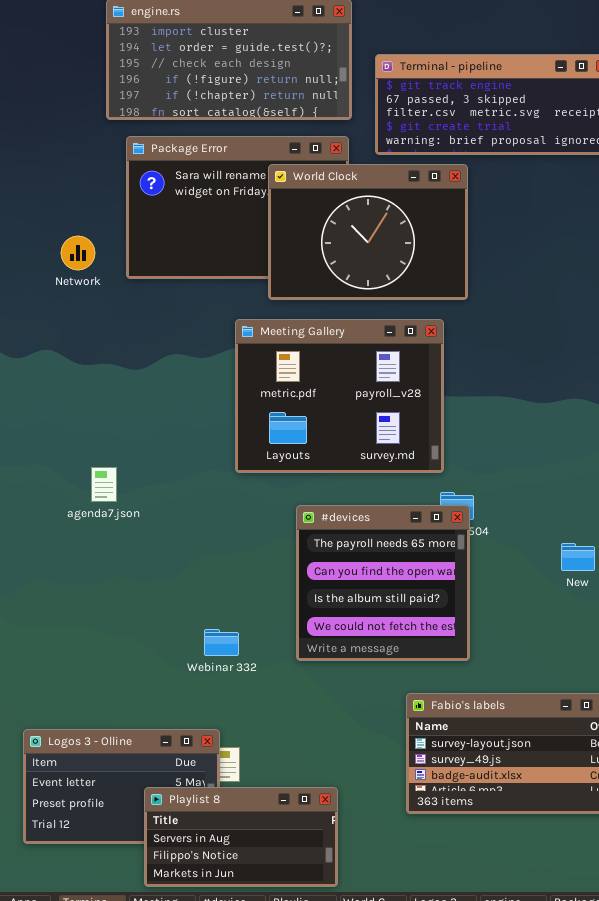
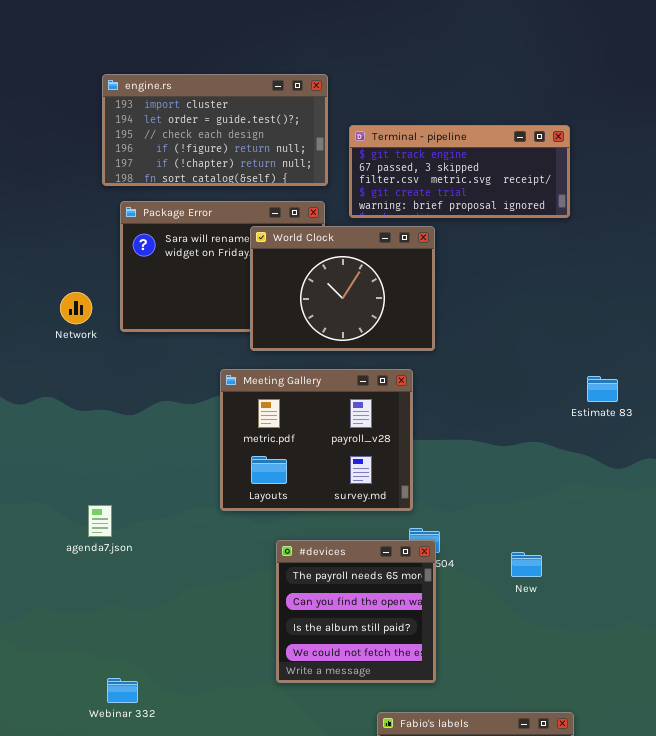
New: [561,543,595,571] -> [511,552,542,577], moved
Webinar 332: [204,629,239,656] -> [107,678,138,703], moved

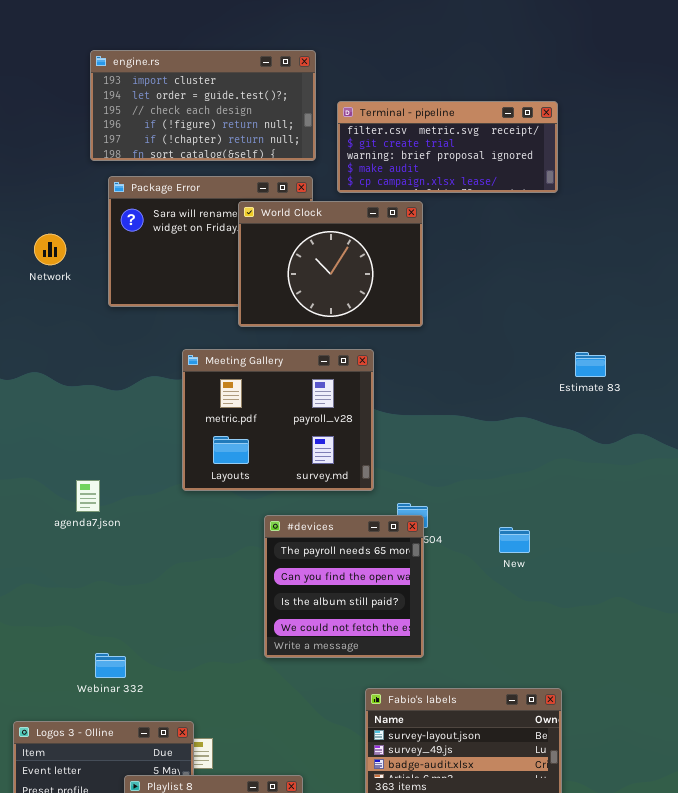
Terminal - pipeline: [349,125,570,218] -> [337,101,558,193], scrolled down 2 rows
Network: [60,292,92,324] -> [34,234,66,265], moved
Meeting Gallery: [220,369,413,511] -> [182,349,374,491], moved

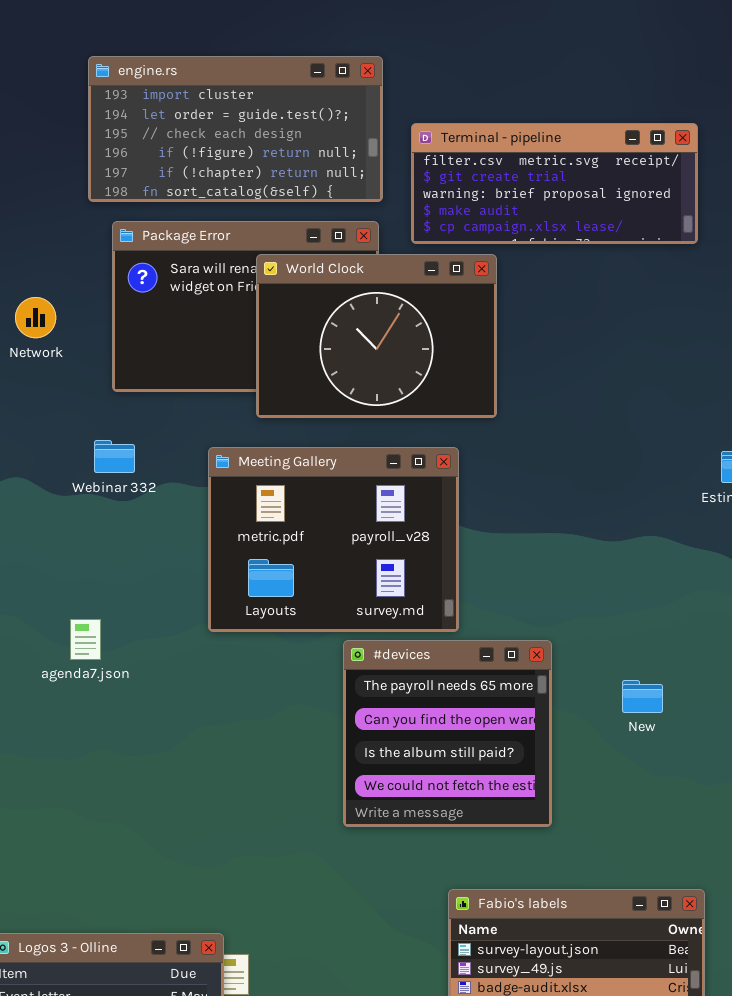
World Clock: [238,201,423,327] -> [256,254,497,418], moved
#devices: [264,515,424,658] -> [343,640,552,827], moved
Webinar 332: [95,653,126,678] -> [94,440,135,473], moved

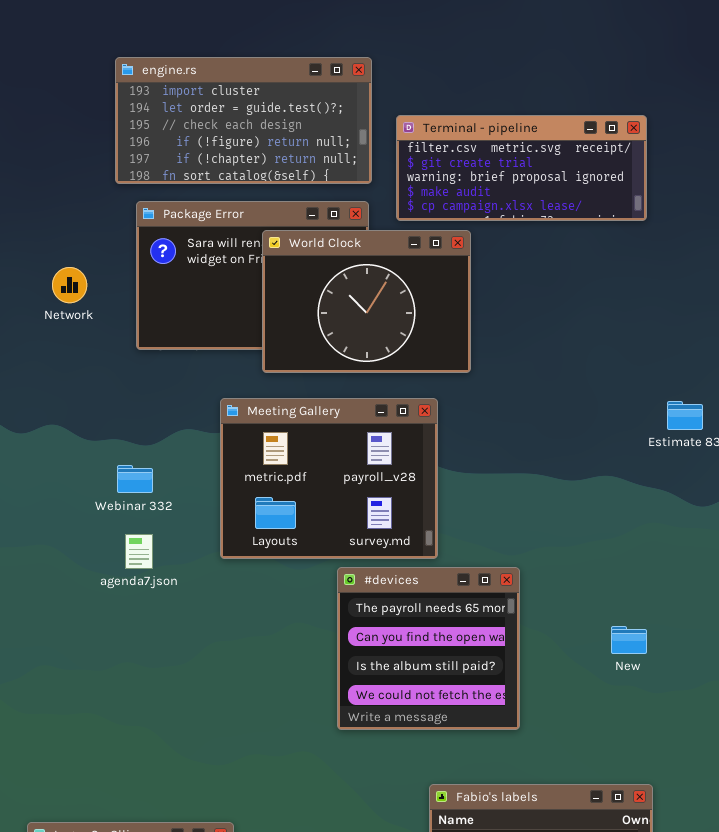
Webinar 332: [94,440,135,473] -> [117,465,153,493], moved
agenda7.json: [70,619,101,660] -> [125,534,153,569], moved
New: [622,680,663,713] -> [611,626,647,654], moved

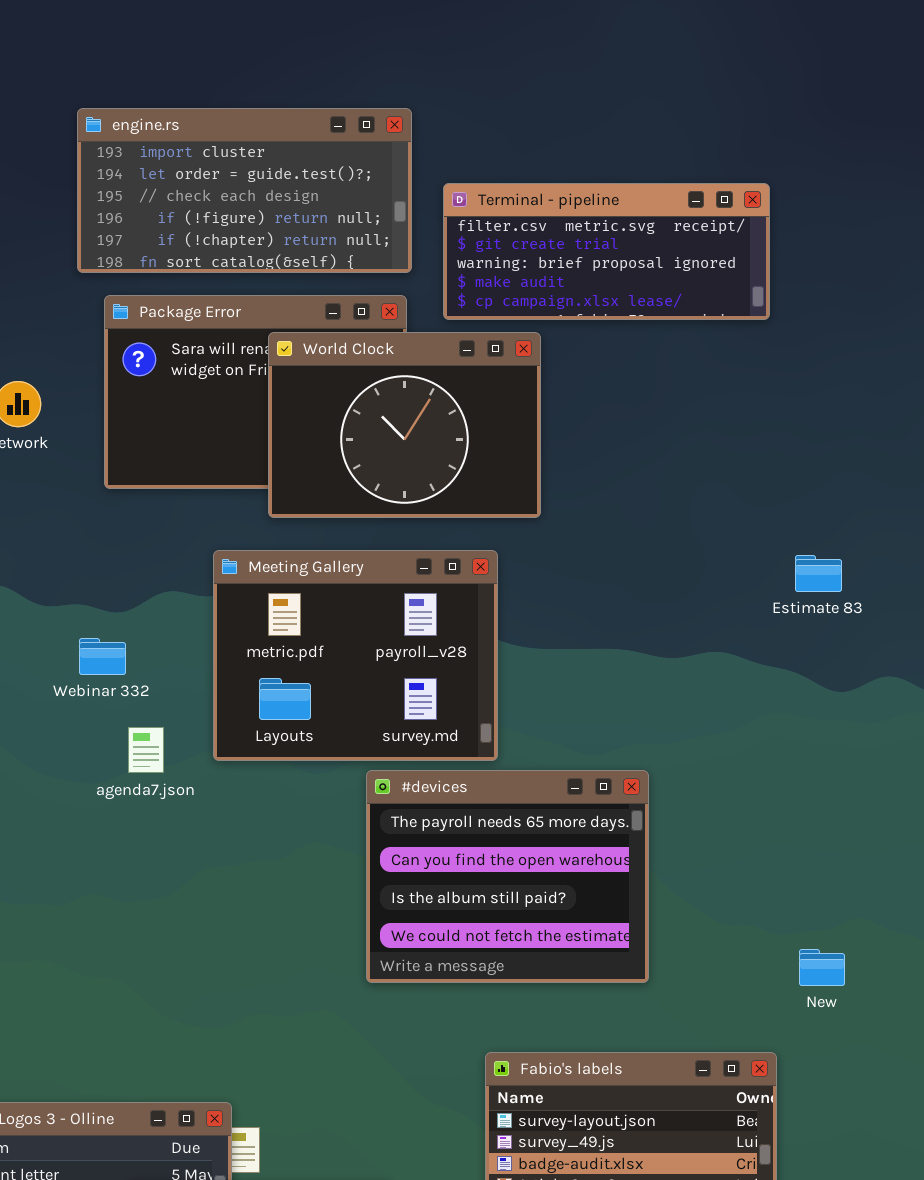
agenda7.json: [125,534,153,569] -> [128,727,164,773], moved
#devices: [337,567,520,730] -> [366,770,649,983], resized
New: [611,626,647,654] -> [799,949,845,986], moved

